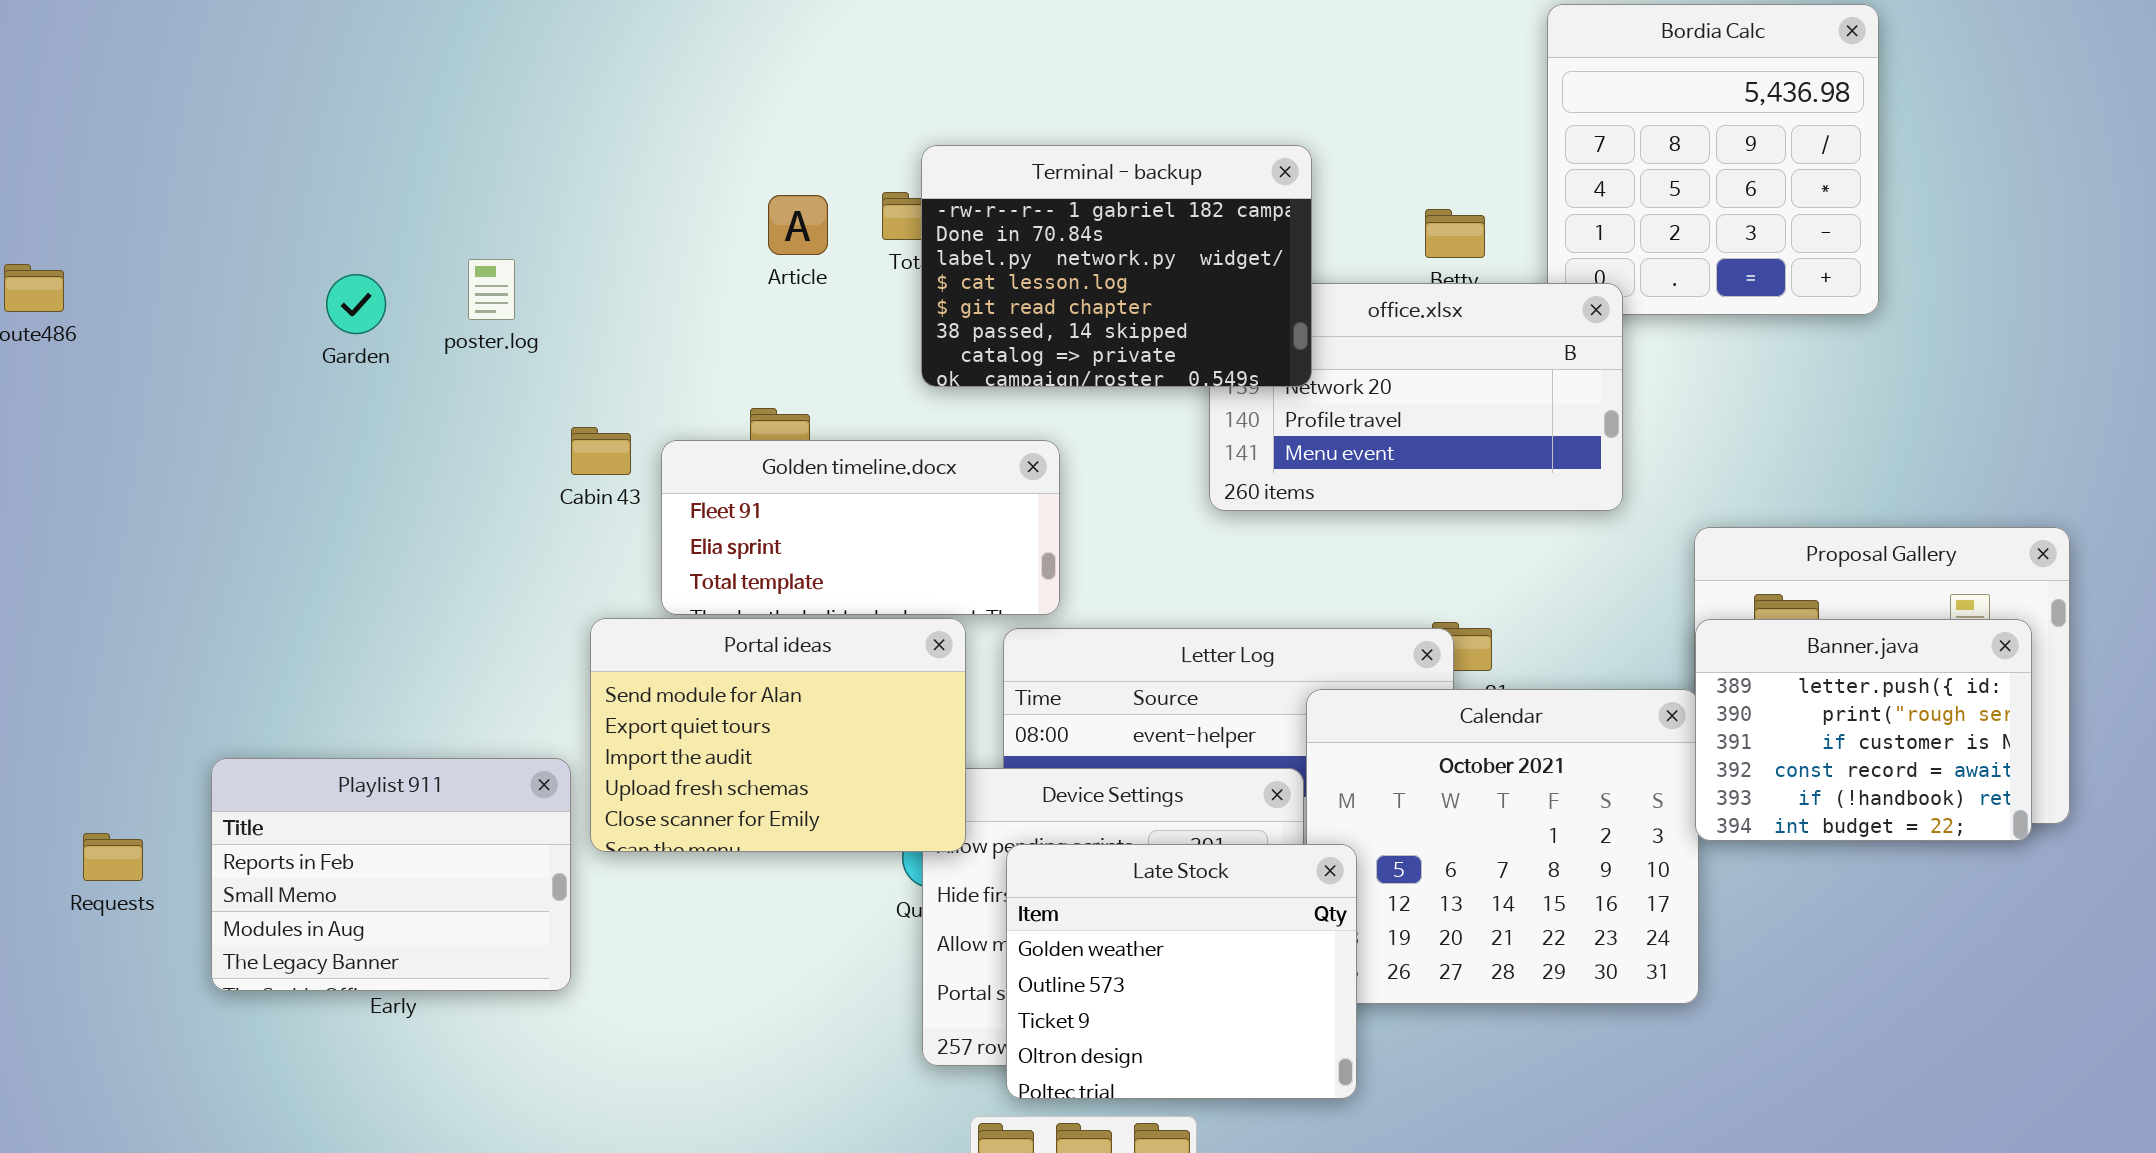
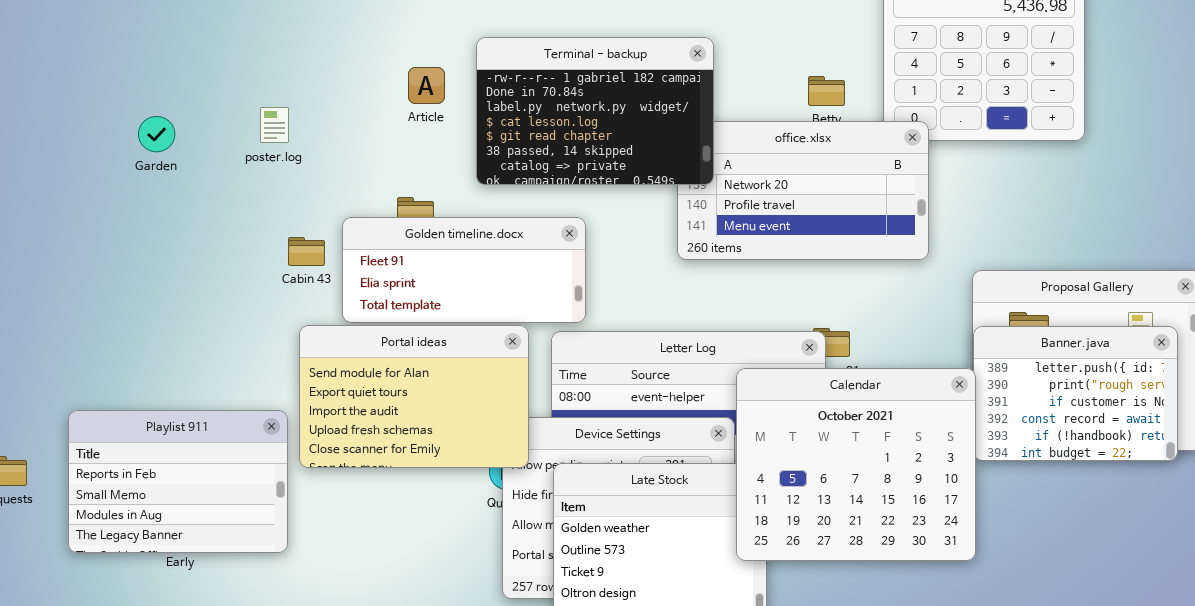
Terminal - backup: [921,145,1312,387] -> [476,37,714,185], moved
poster.log: [468,259,515,320] -> [260,107,289,143], moved
Cabin 43: [571,427,631,475] -> [288,237,325,266], moved
Calendar: [1306,689,1699,1004] -> [736,368,976,561], raised

